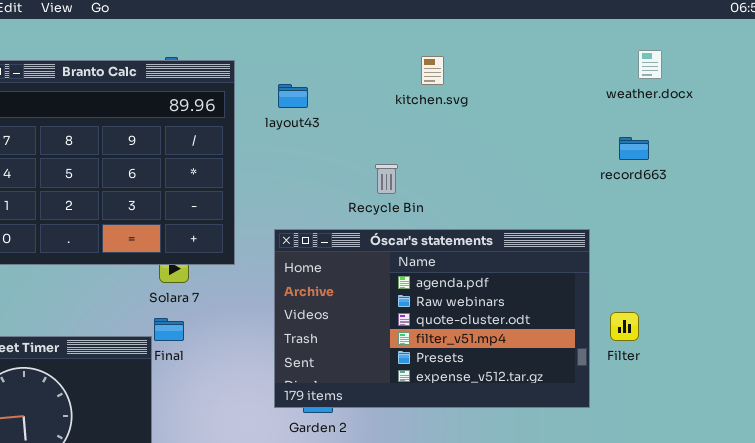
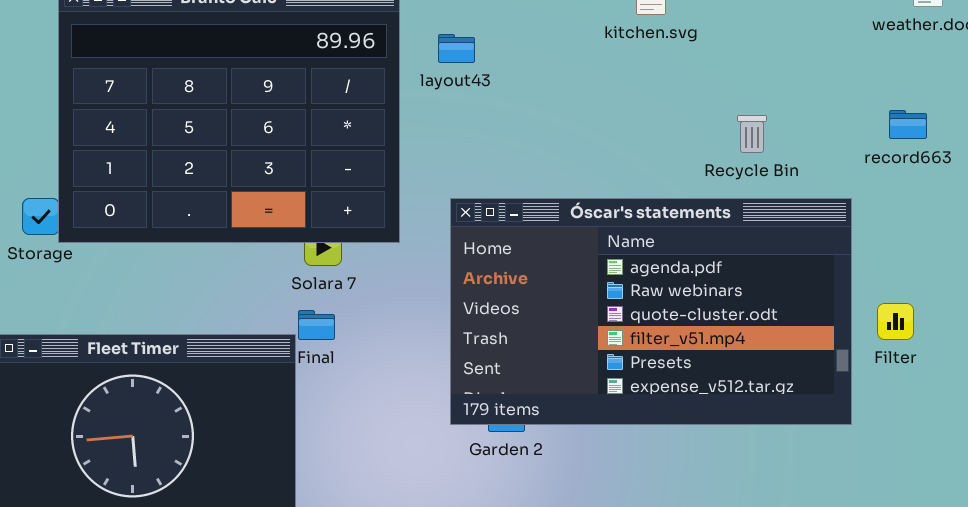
layout43: [278,84,308,108] -> [438,34,475,63], moved
record663: [619,137,649,160] -> [889,110,927,139], moved
Recycle Bin: [375,164,398,194] -> [737,115,767,153], moved

